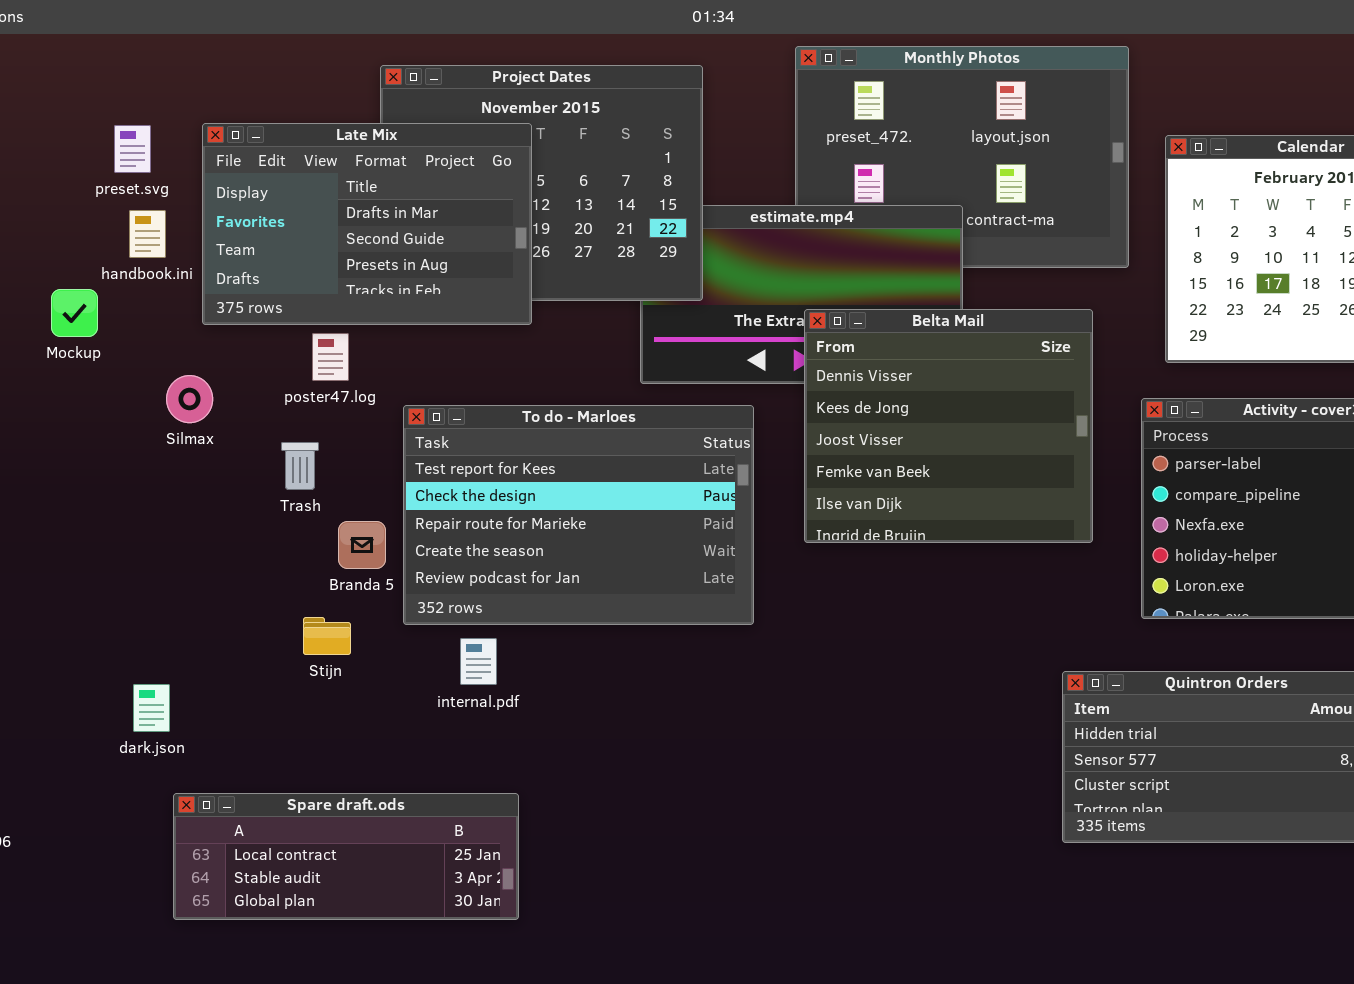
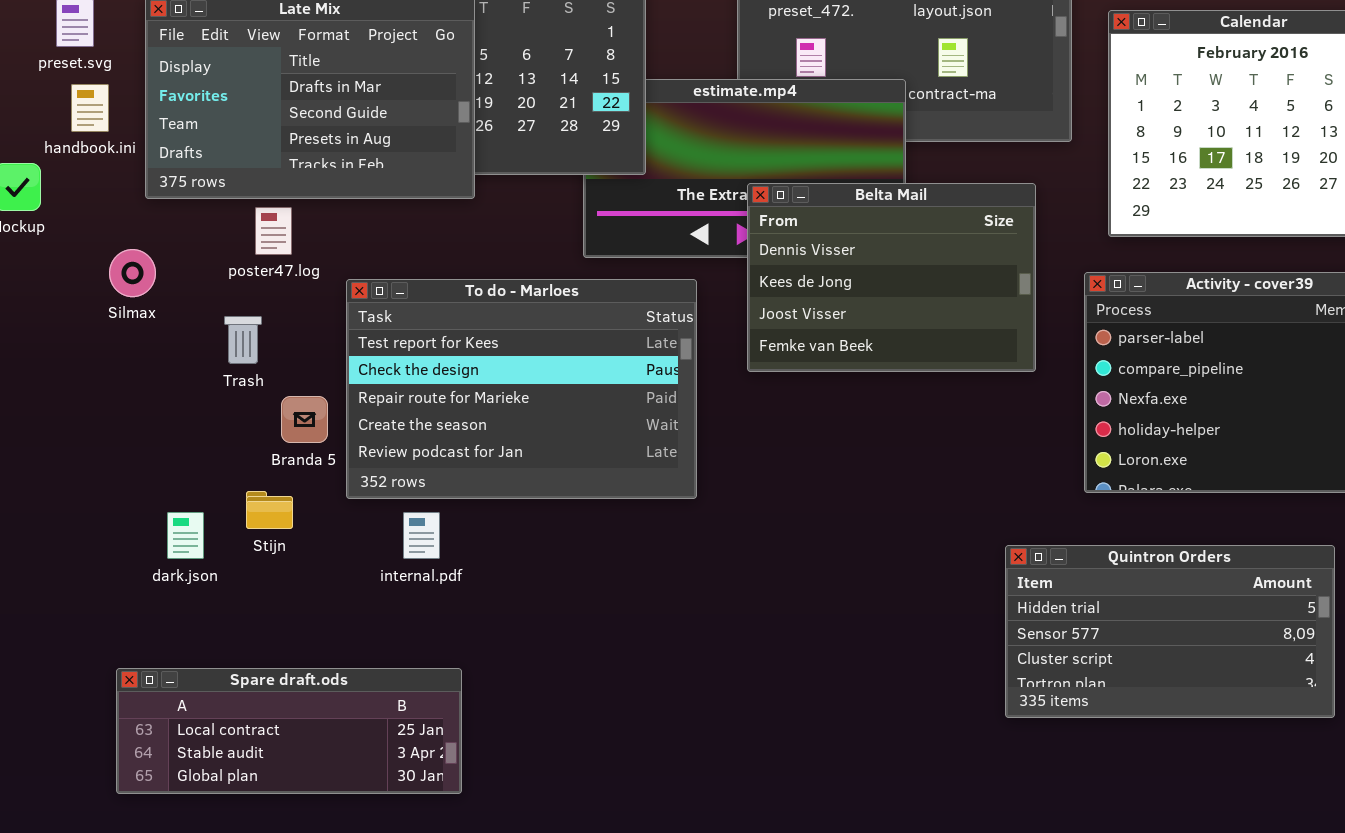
Belta Mail: [804,309,1093,543] -> [747,183,1036,372], resized
dark.json: [133,684,170,732] -> [167,512,204,559], moved

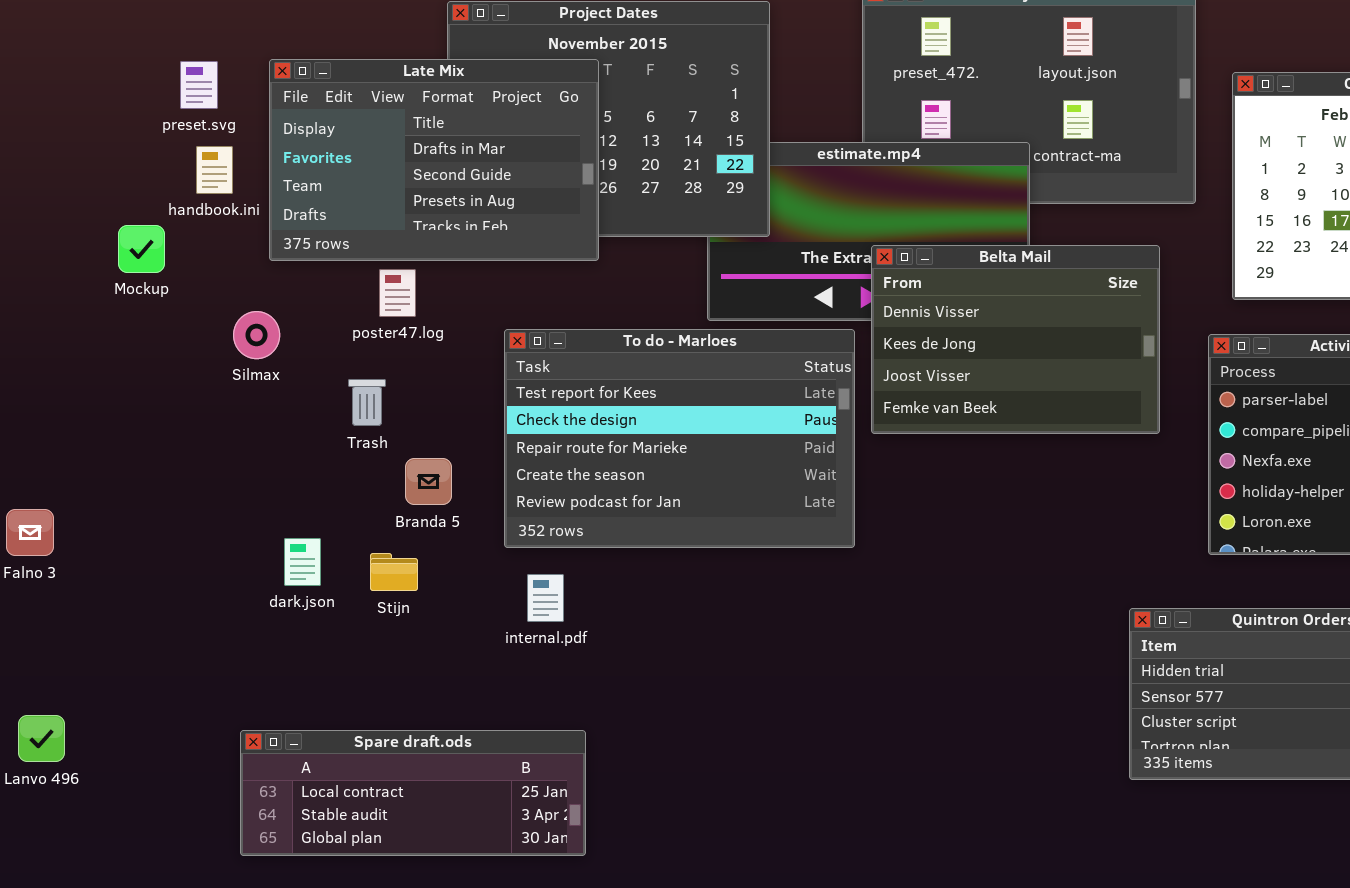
To do - Marloes: [346,279,697,499] -> [504,329,855,548], moved
dark.json: [167,512,204,559] -> [284,538,321,586], moved

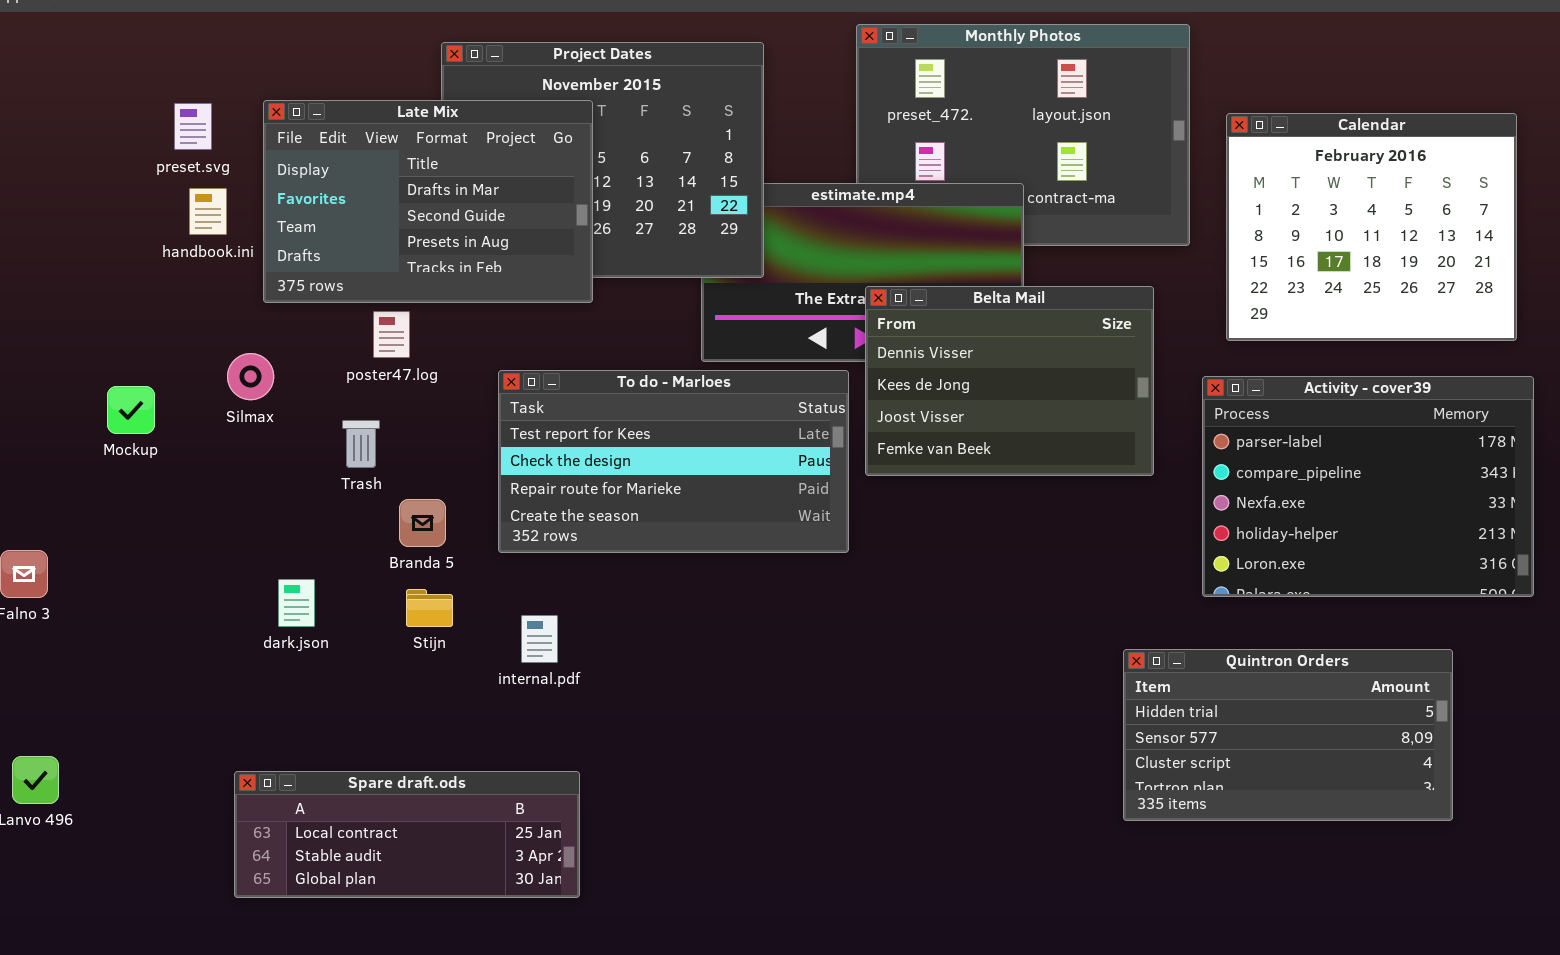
Mockup: [118,225,165,273] -> [107,386,155,434], moved
To do - Marloes: [504,329,855,548] -> [498,370,849,553], resized
Stijn: [370,553,418,591] -> [406,589,453,627], moved

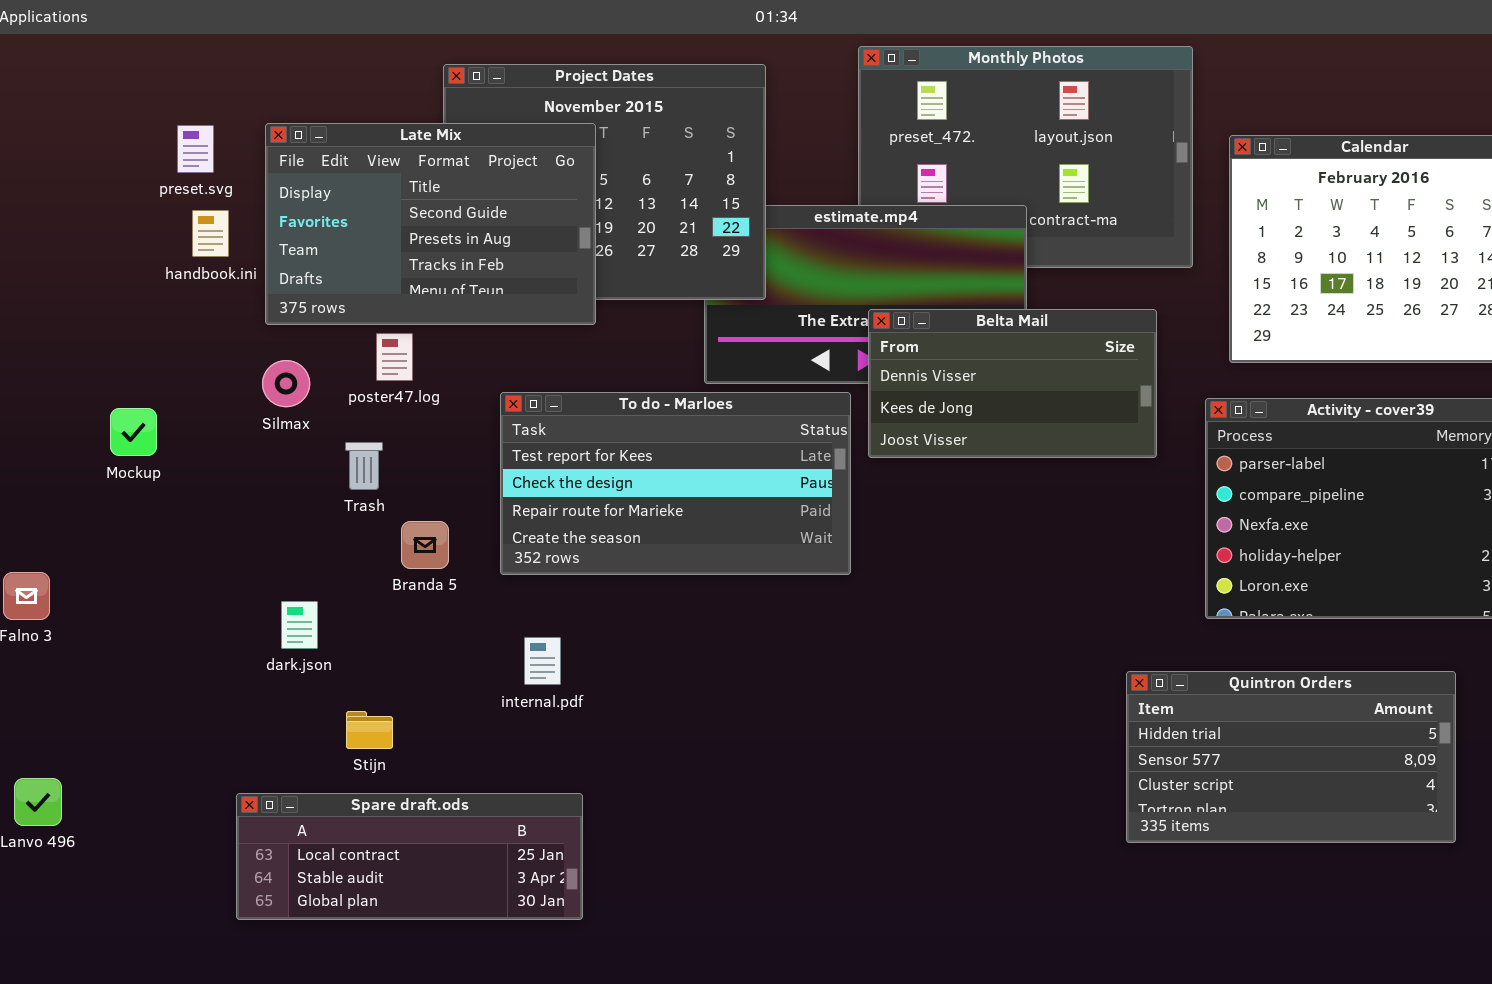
Late Mix: [263,100,593,303] -> [265,123,596,325], scrolled down 1 row
Belta Mail: [865,286,1154,476] -> [868,309,1157,458], resized
Silmax: [227,353,274,400] -> [262,360,310,407], moved
Stijn: [406,589,453,627] -> [346,711,393,749], moved

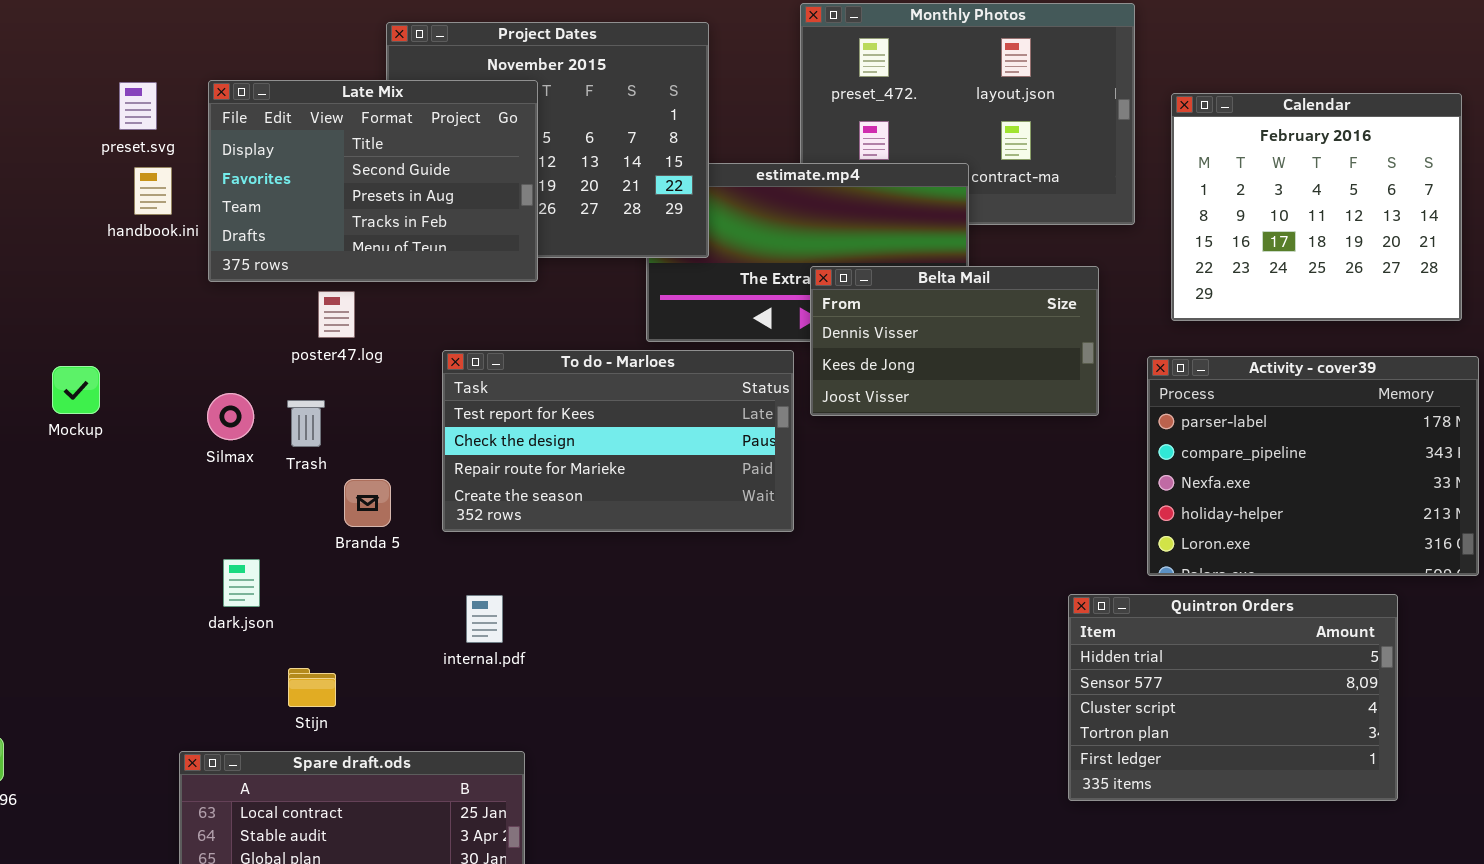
Silmax: [262,360,310,407] -> [207,393,254,440], moved
Quintron Orders: [1126,671,1456,843] -> [1068,594,1398,801], resized

